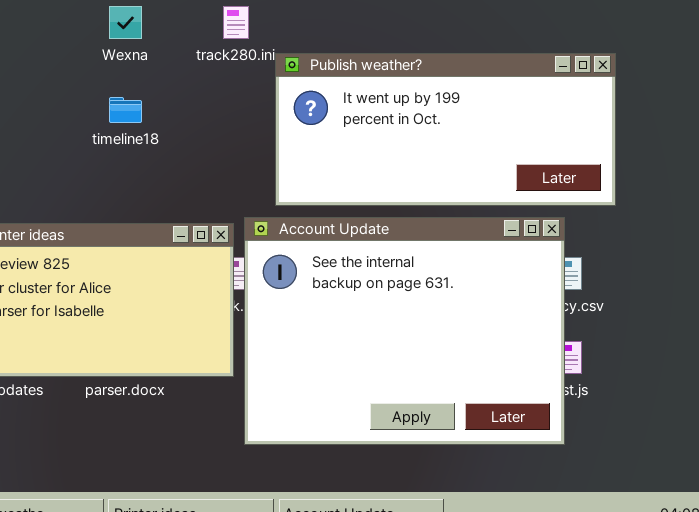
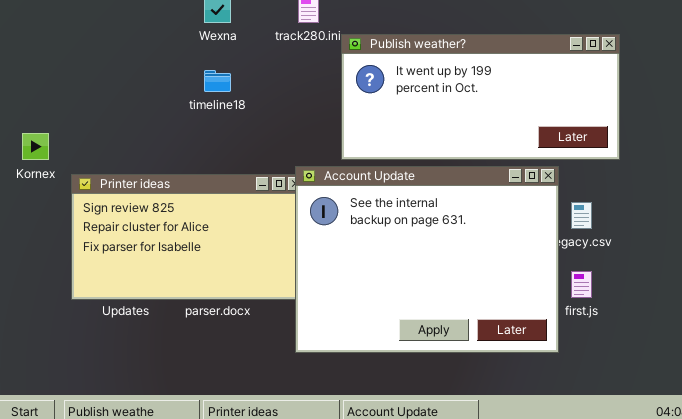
Account Update: [244,217,565,445] -> [295,166,559,353], moved

